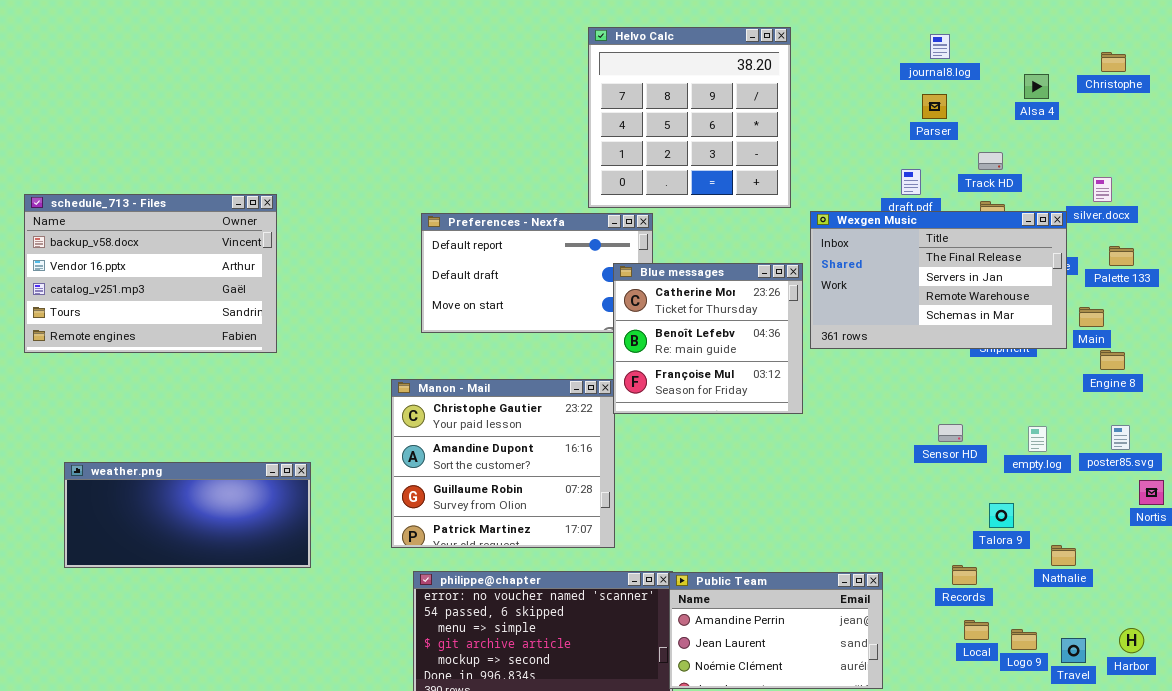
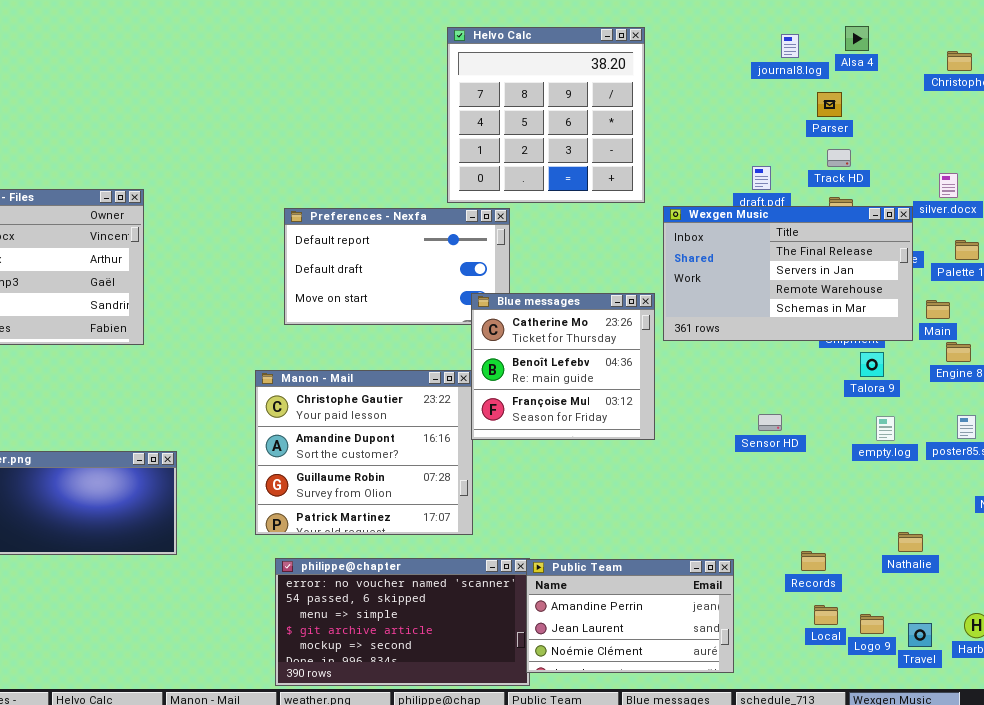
Alsa 4: [1024,74,1049,99] -> [845,26,869,51], moved
Parser: [922,94,947,119] -> [817,92,842,117], moved
Blue messages: [613,263,803,414] -> [471,293,655,440], moved
Sensor HD: [938,424,963,442] -> [758,414,782,431], moved
Talora 9: [989,503,1014,528] -> [860,352,884,377], moved

